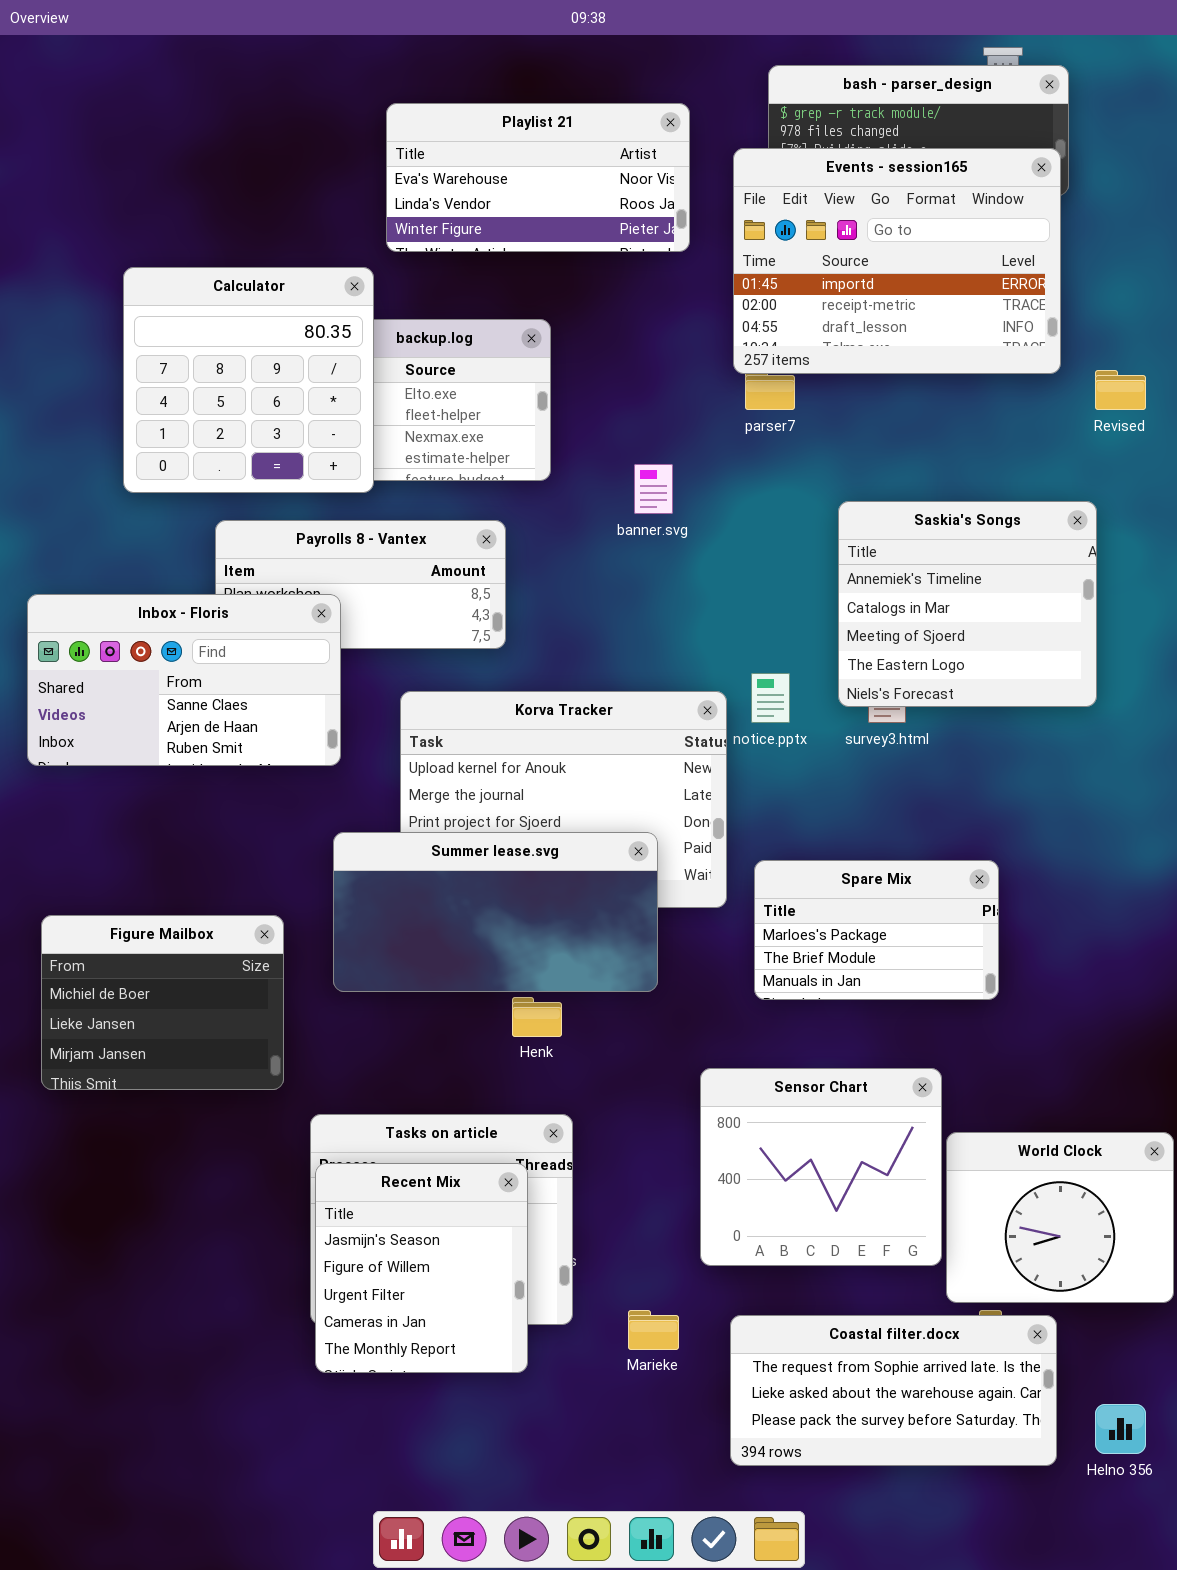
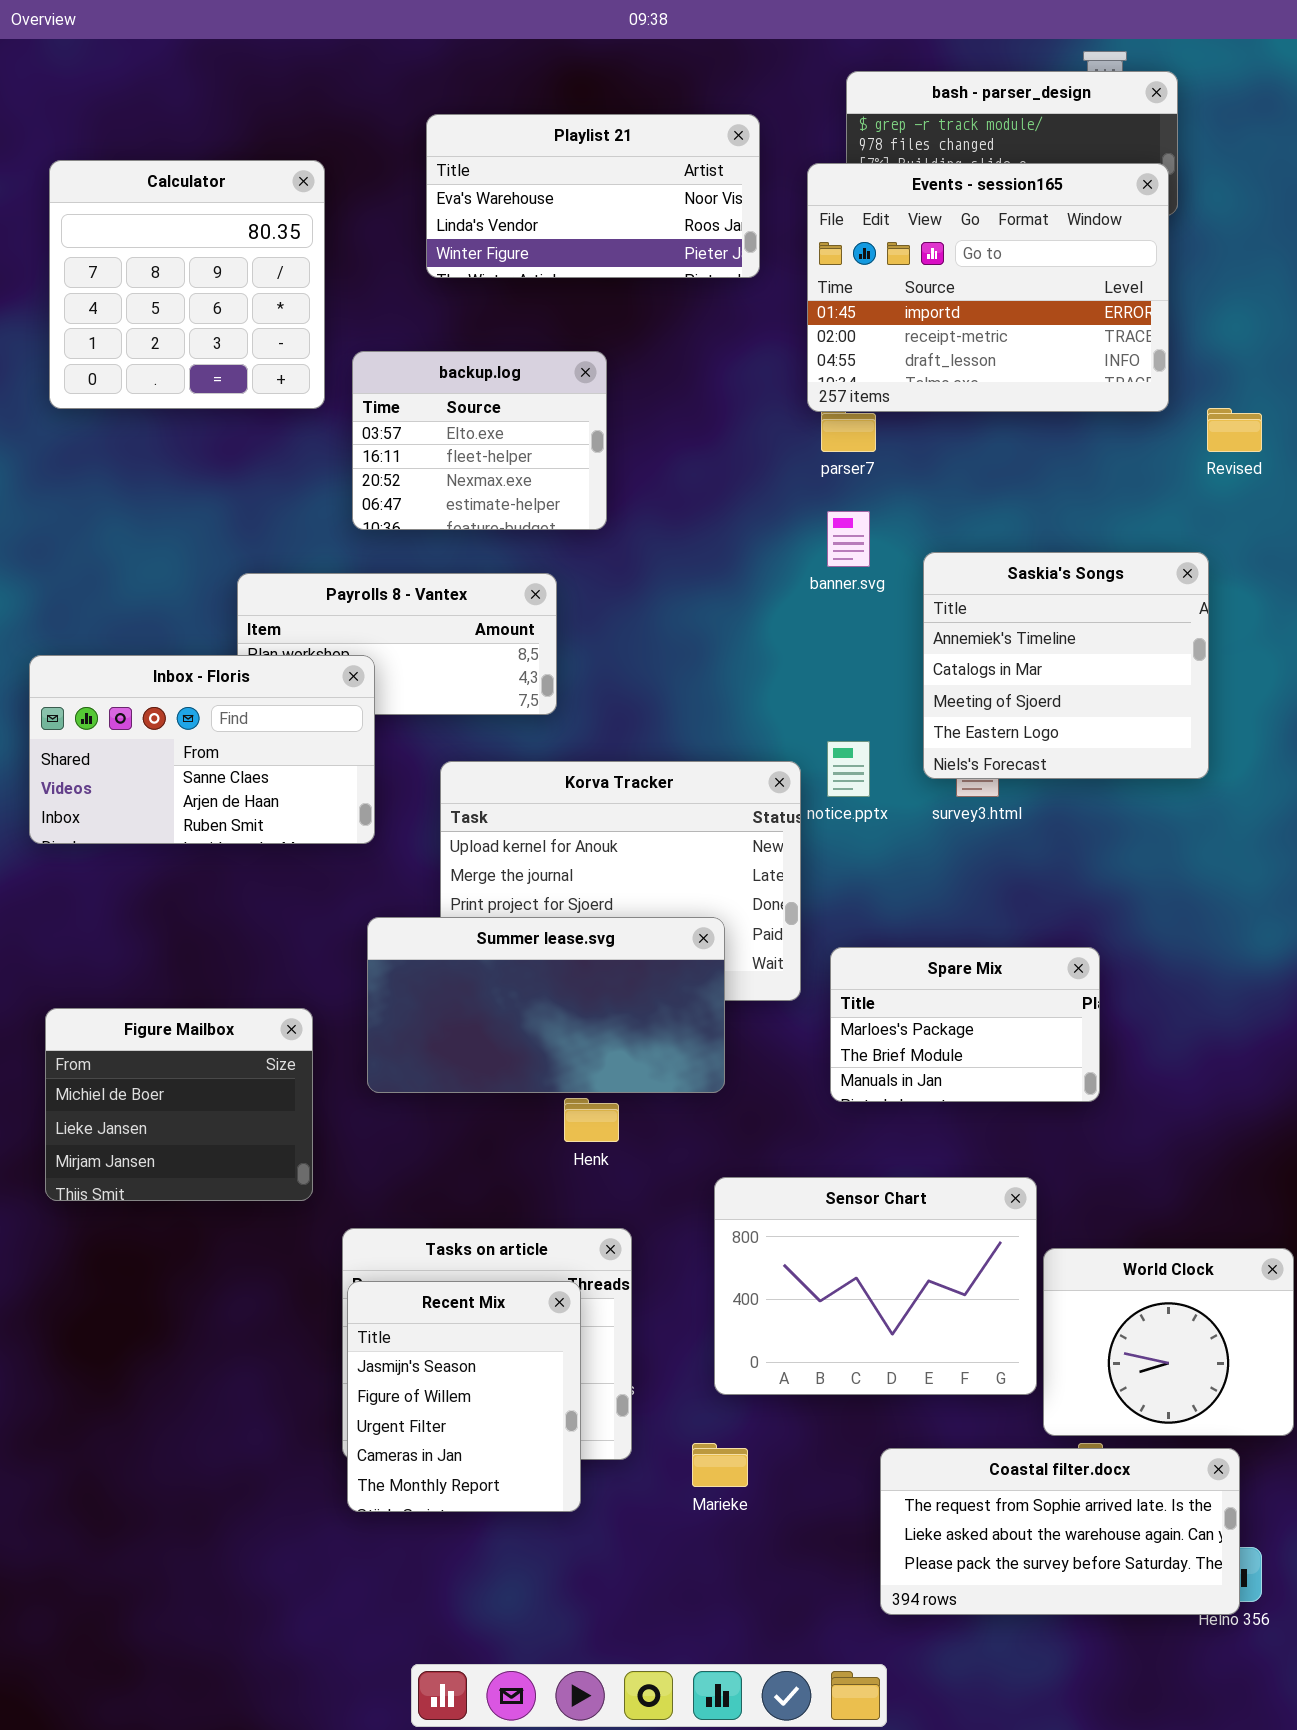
Calculator: [123,267,374,493] -> [49,160,325,409], moved
banner.svg: [634,464,673,514] -> [827,511,870,567], moved
Sensor Chart: [700,1068,942,1266] -> [714,1177,1037,1395], resized
Coastal filter.docx: [730,1315,1057,1466] -> [880,1448,1240,1615], moved

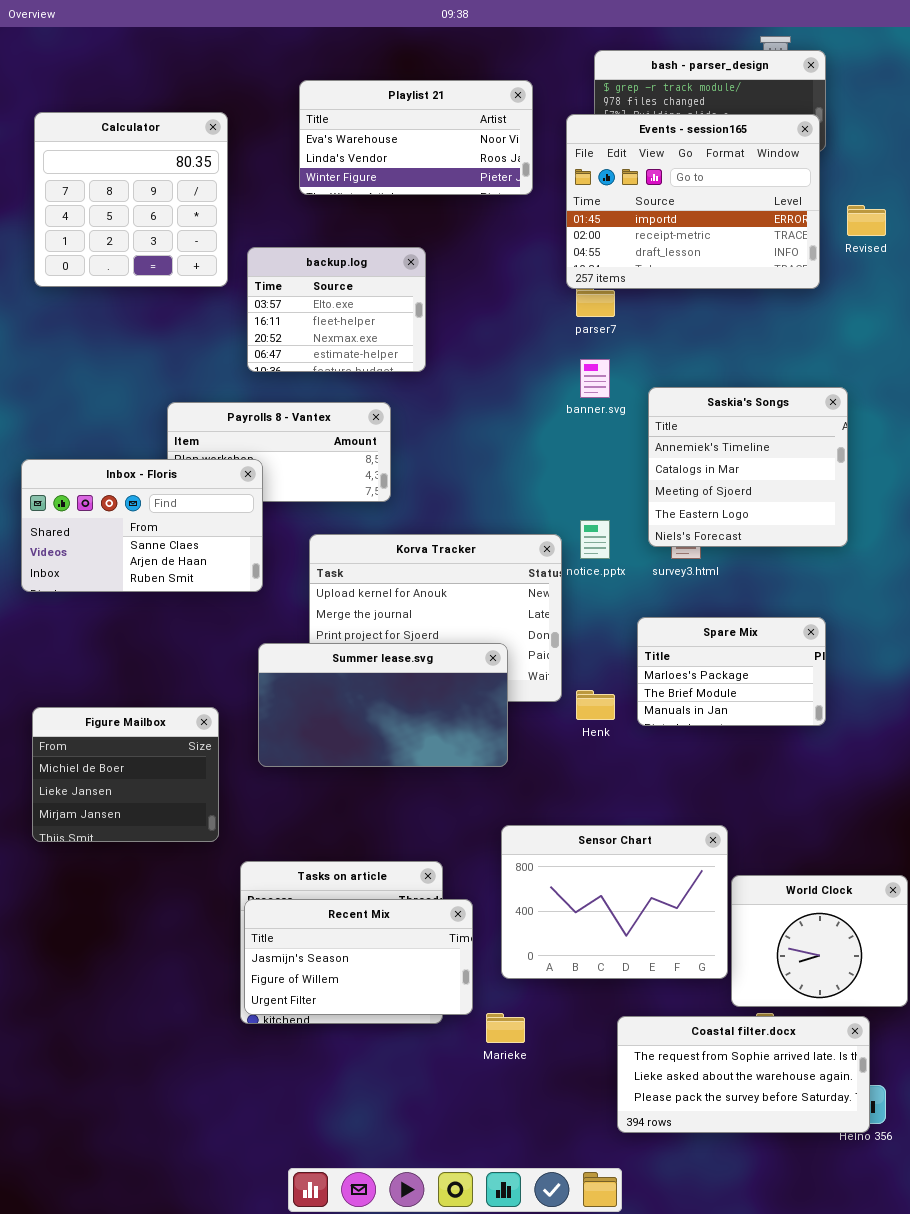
Revised: [1207,408,1262,452] -> [847,205,886,236], moved
Spare Mix: [830,947,1100,1102] -> [637,617,826,726], moved
Henk: [564,1098,619,1142] -> [576,690,615,720], moved
Recent Mix: [347,1281,581,1512] -> [244,899,473,1015], resized

